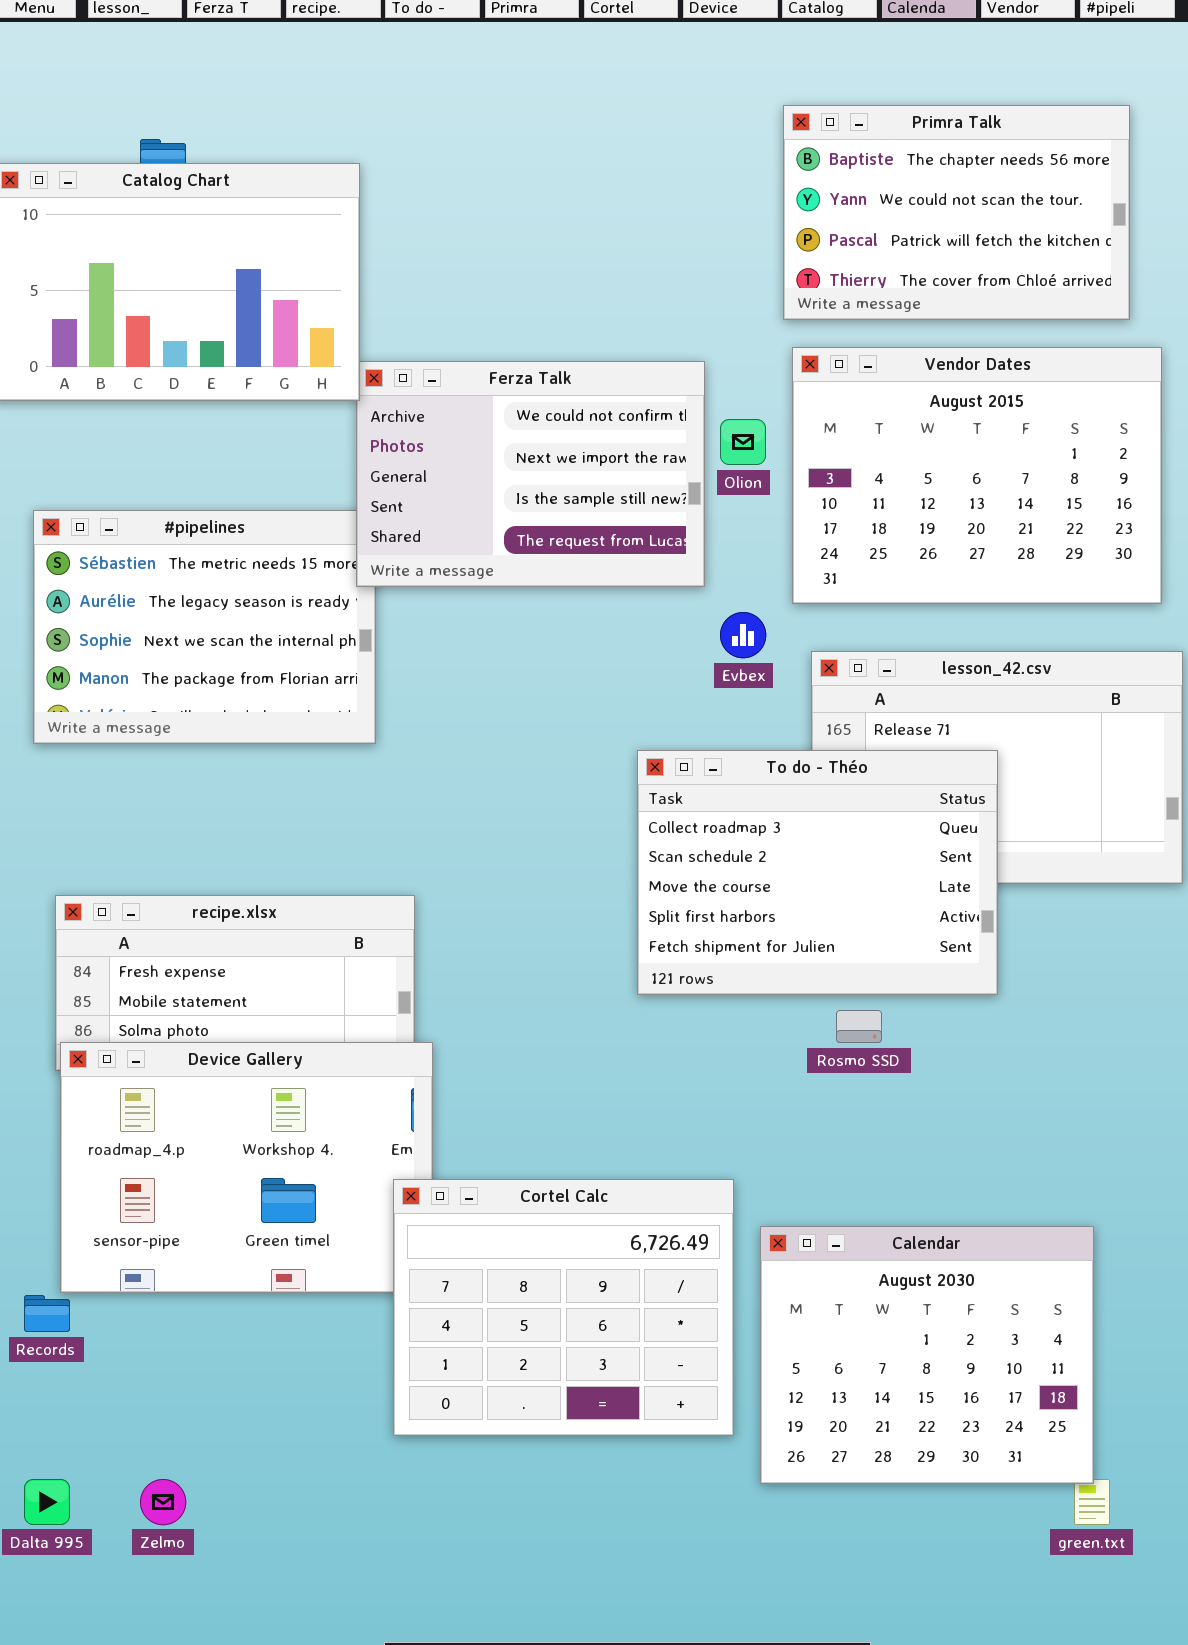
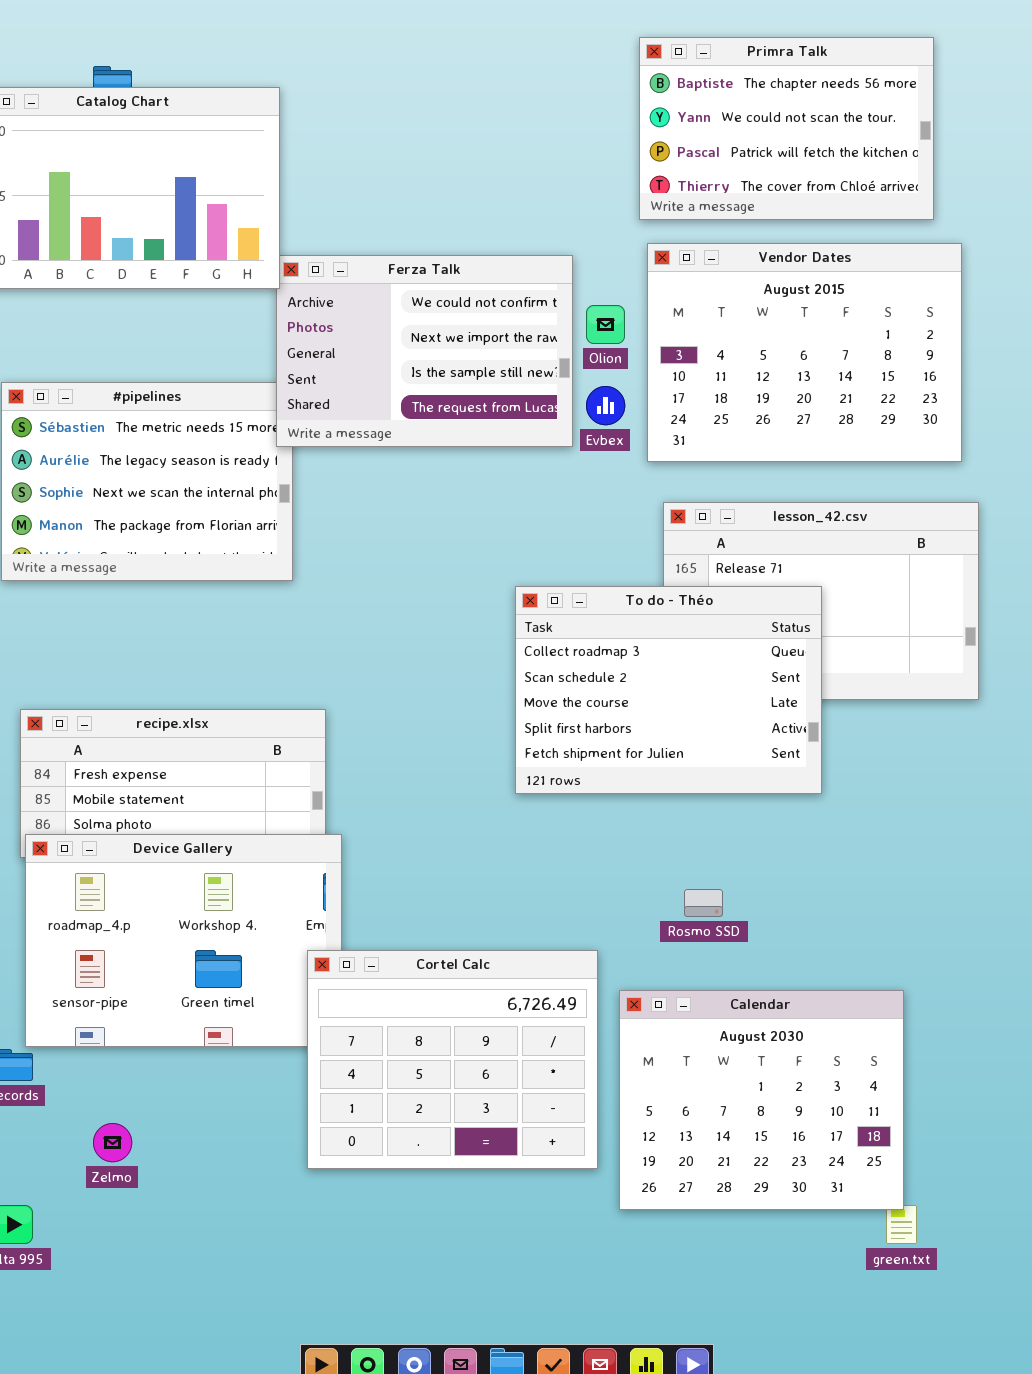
Evbex: [720,612,766,658] -> [586,386,625,425], moved
Rosmo SSD: [836,1010,882,1043] -> [684,889,723,917], moved
Zelmo: [140,1479,186,1525] -> [93,1123,132,1162], moved

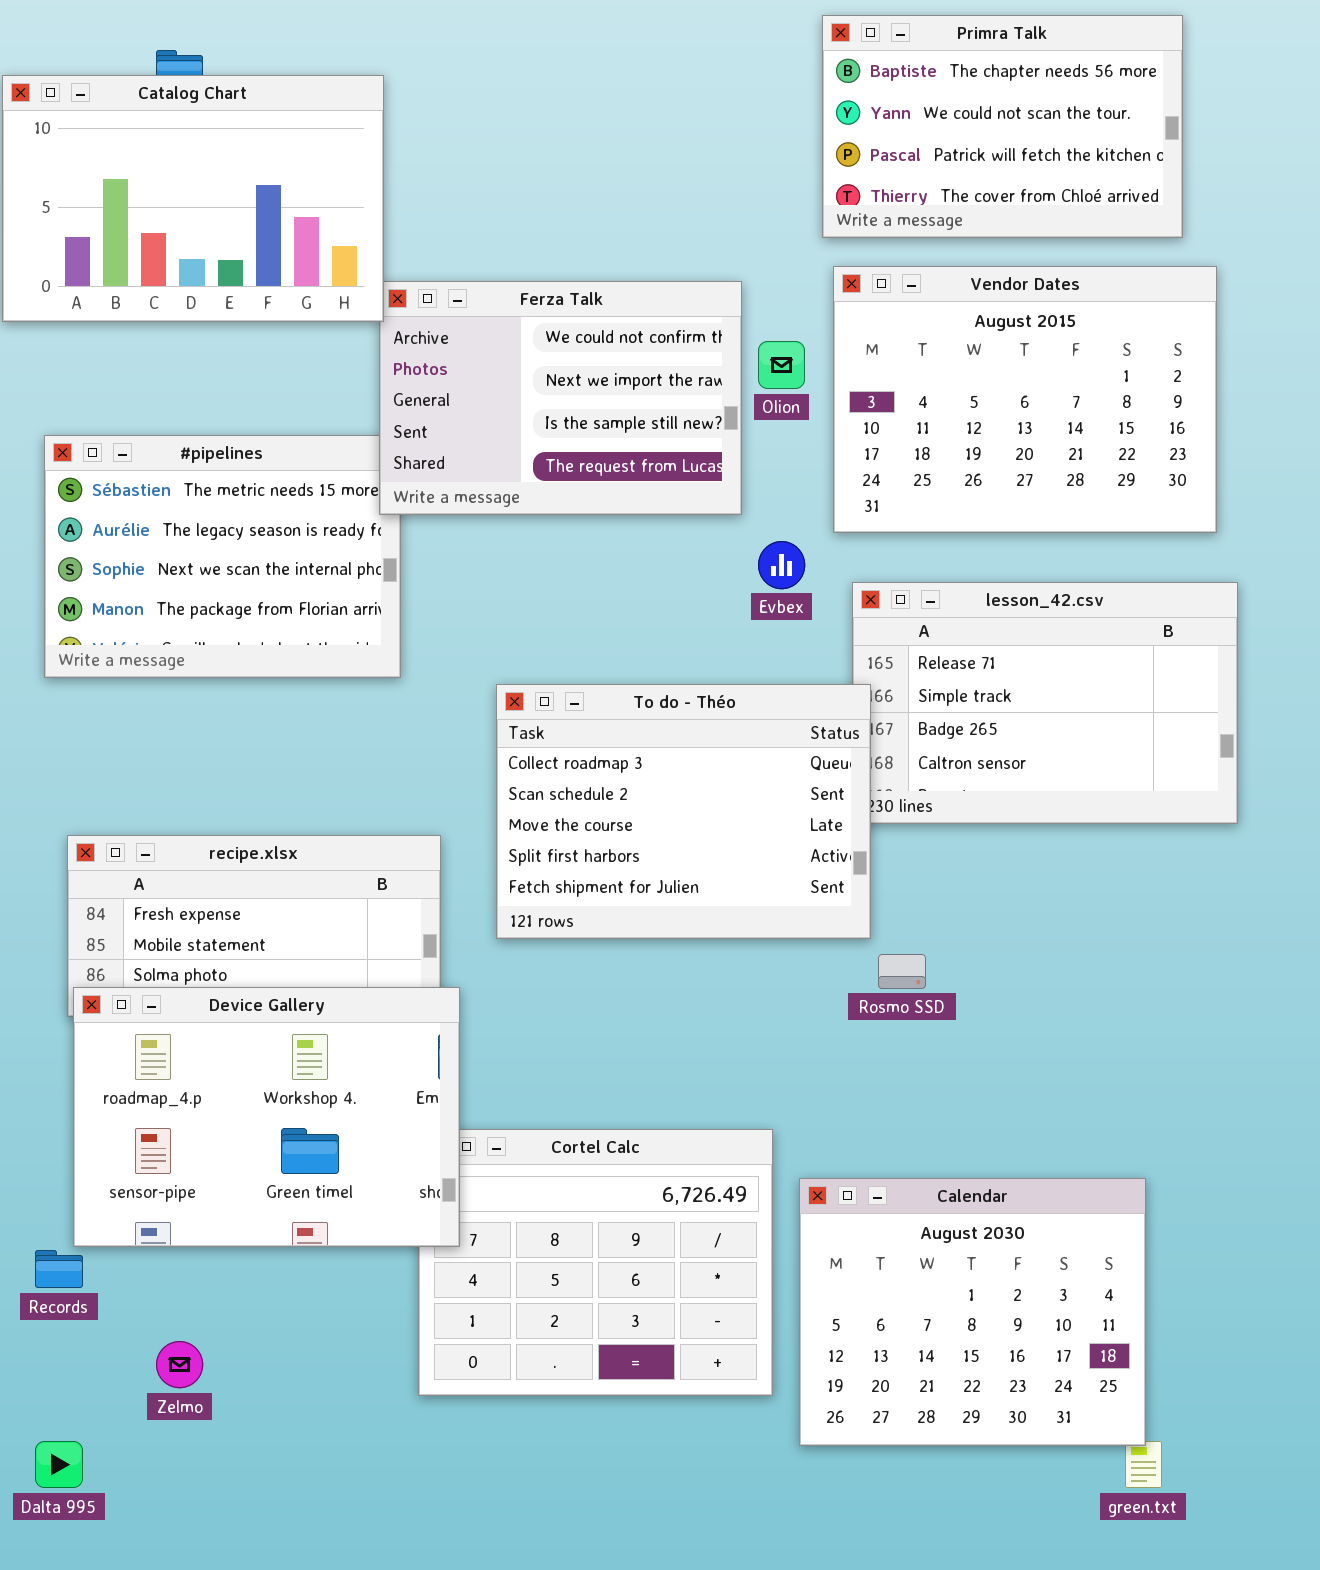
Evbex: [586,386,625,425] -> [758,541,805,589], moved
To do - Théo: [515,586,822,794] -> [496,684,871,939], moved
Device Gallery: [25,834,342,1047] -> [73,987,460,1247], raised
Rosmo SSD: [684,889,723,917] -> [878,954,926,989], moved

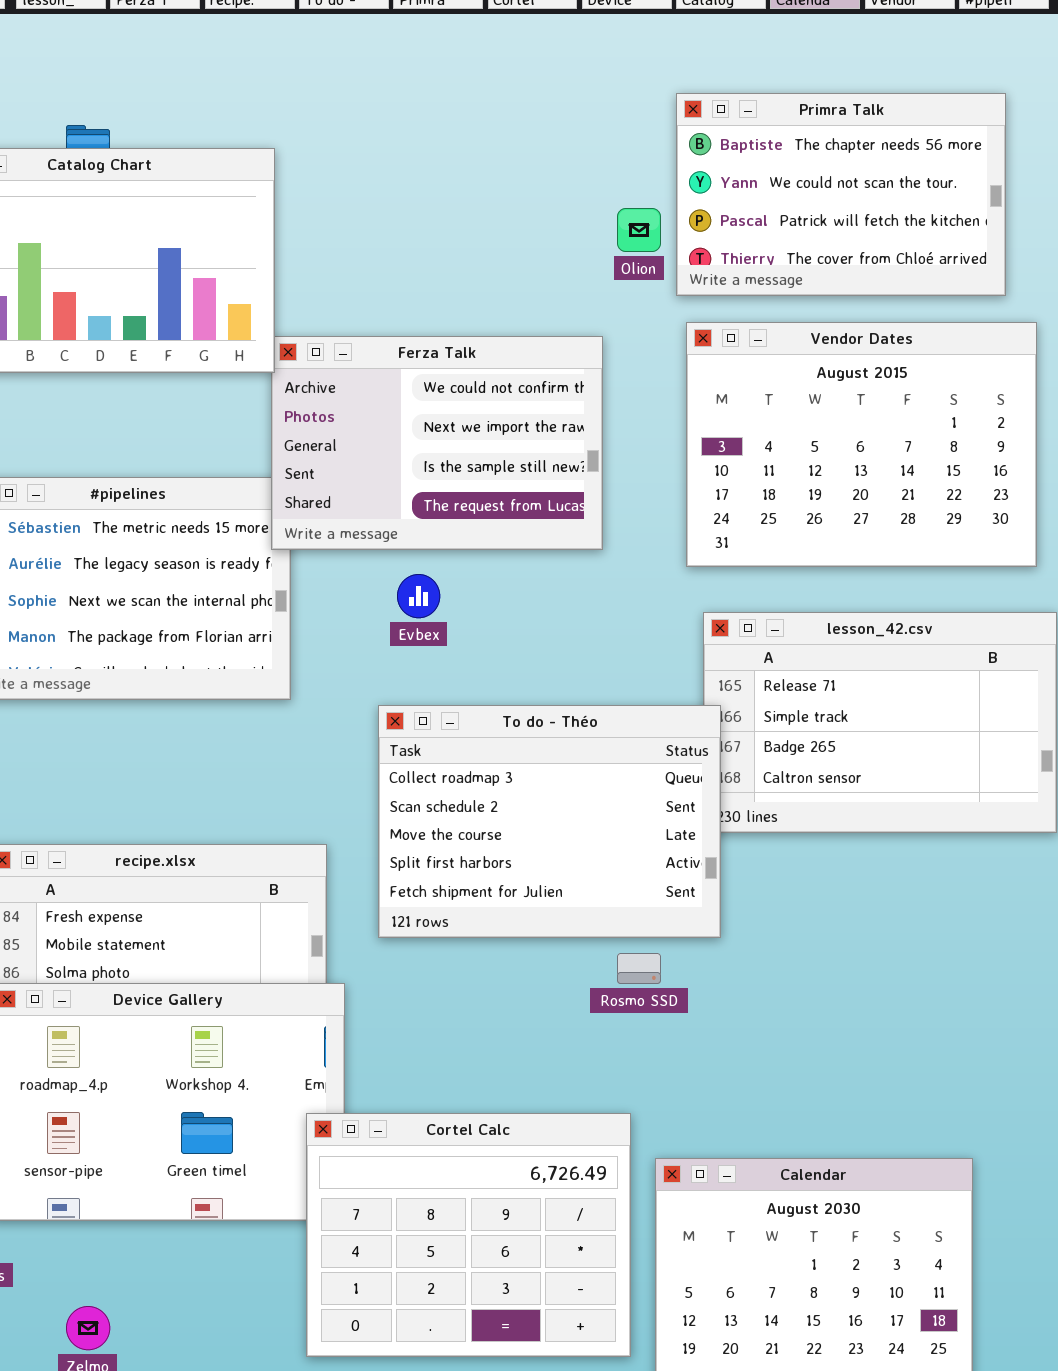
Olion: [758,341,805,389] -> [617,208,661,252], moved
Evbex: [758,541,805,589] -> [397,574,440,618], moved
Rosmo SSD: [878,954,926,989] -> [617,953,661,984], moved
Cortel Calc: [418,1129,773,1396] -> [306,1113,631,1357], raised

